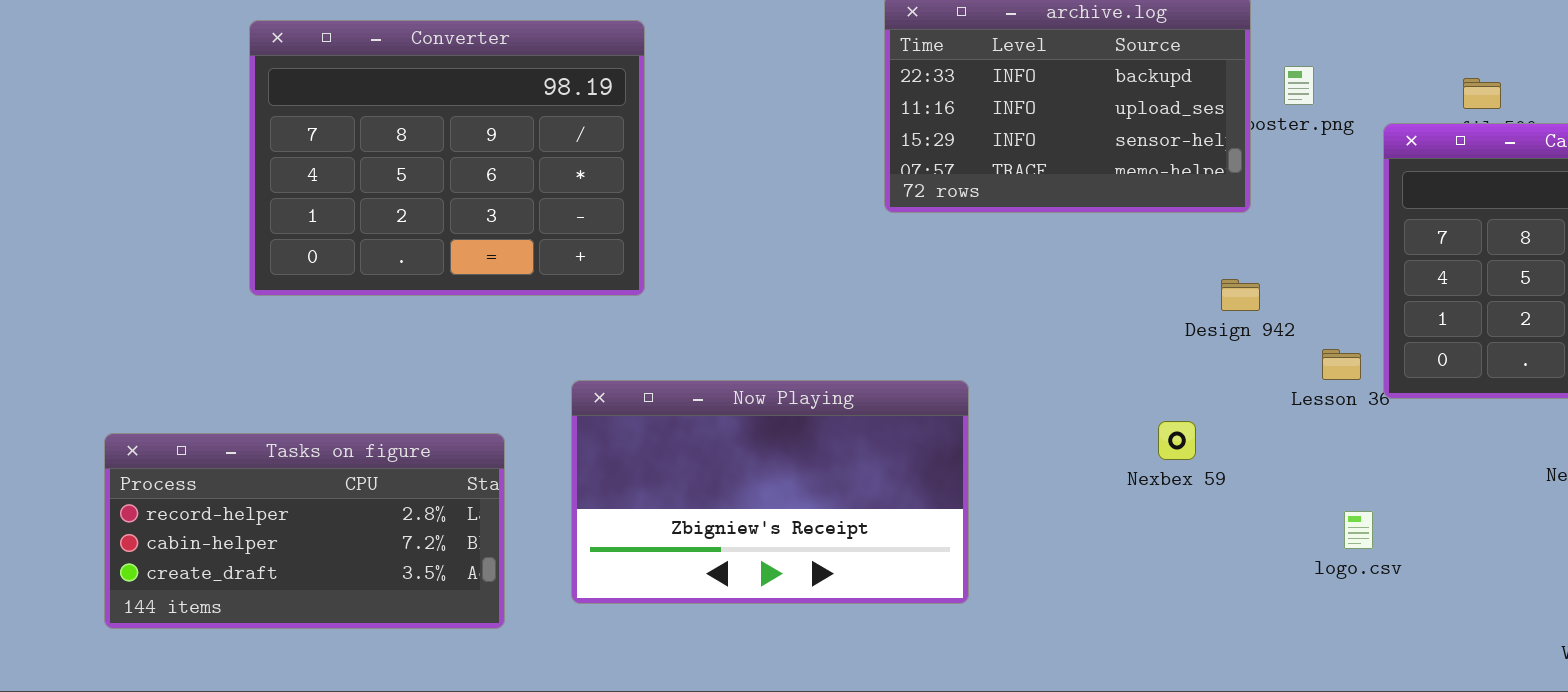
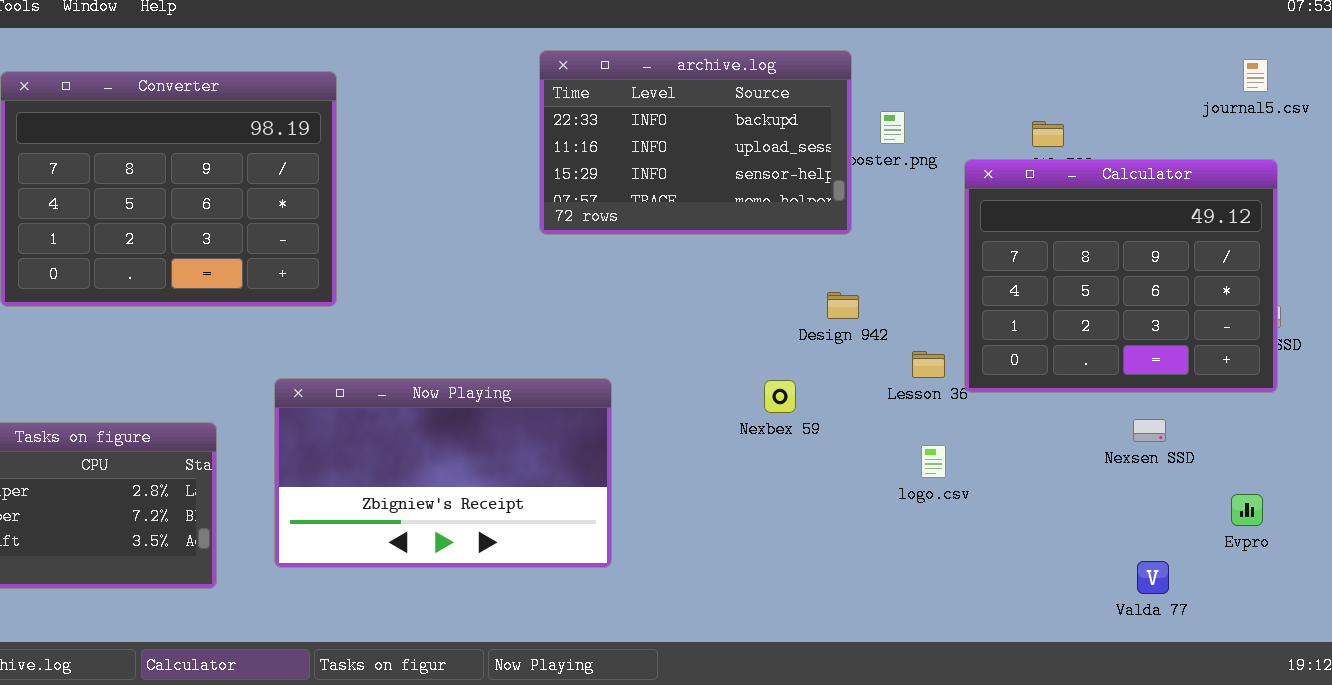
Nexbex 59: [1158,421,1196,460] -> [764,380,796,413], moved
logo.csv: [1344,511,1373,549] -> [921,445,946,478], moved

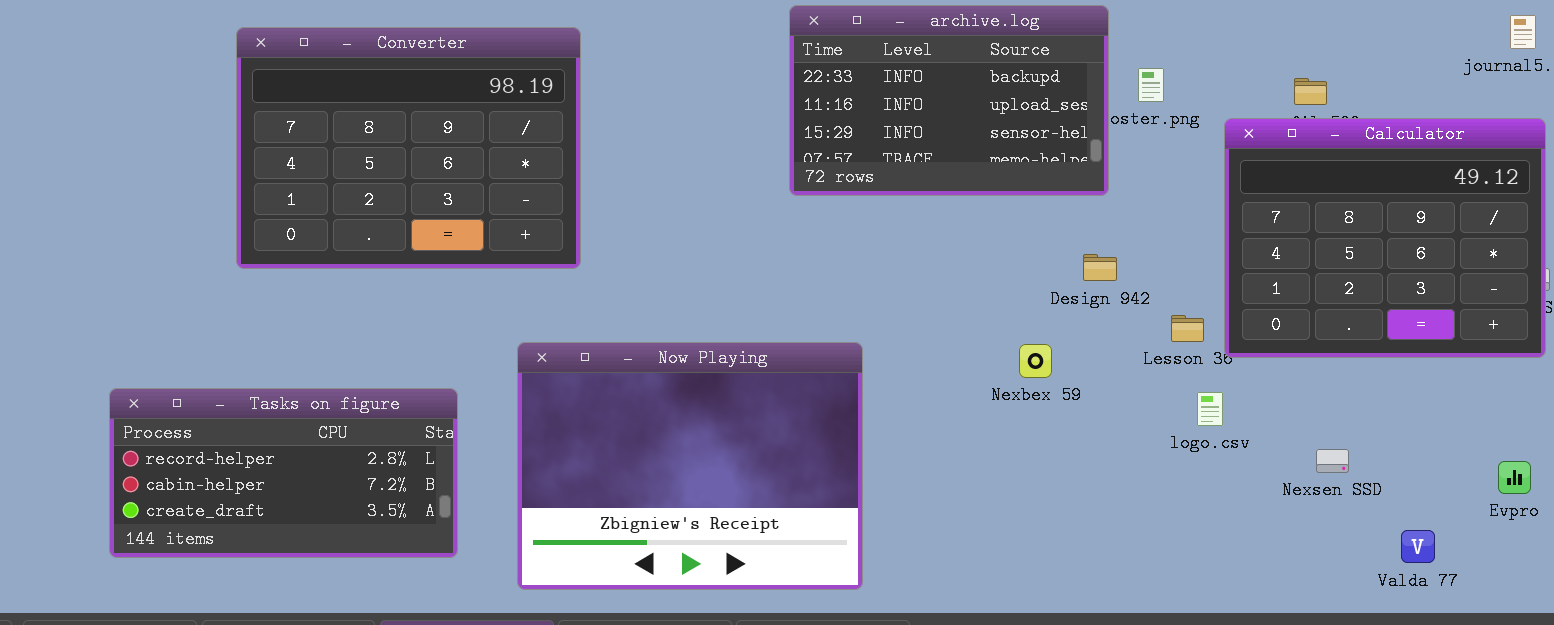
Now Playing: [274,378,612,568] -> [517,342,863,590], resized
Nexsen SSD: [1133,419,1166,442] -> [1316,449,1349,473], moved
logo.csv: [921,445,946,478] -> [1197,392,1223,426], moved

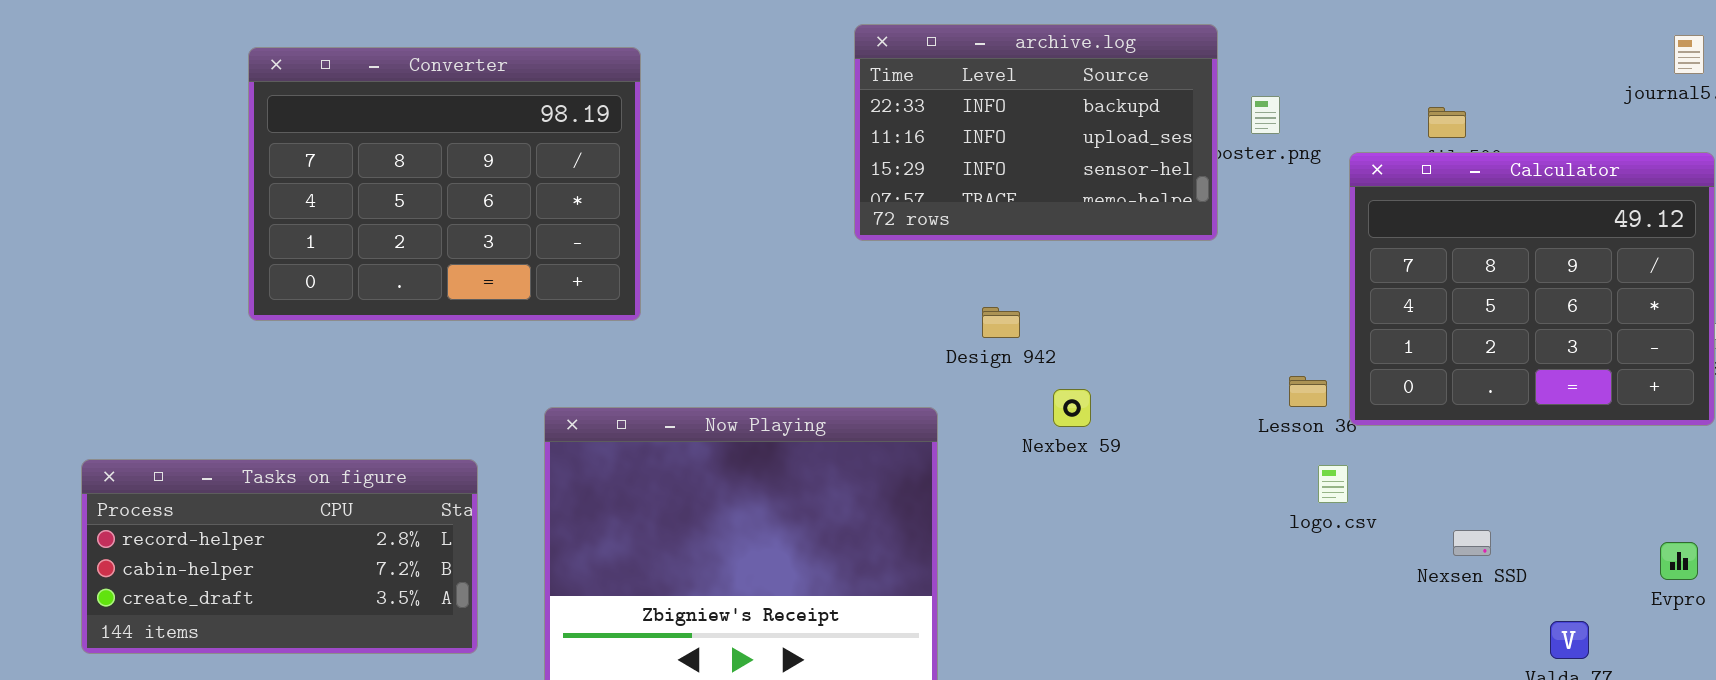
Converter: [236,27,581,269] -> [248,47,641,321], moved
Design 942: [1083,254,1117,281] -> [982,307,1020,338], moved
Nexbex 59: [1019,344,1052,378] -> [1053,389,1091,427], moved

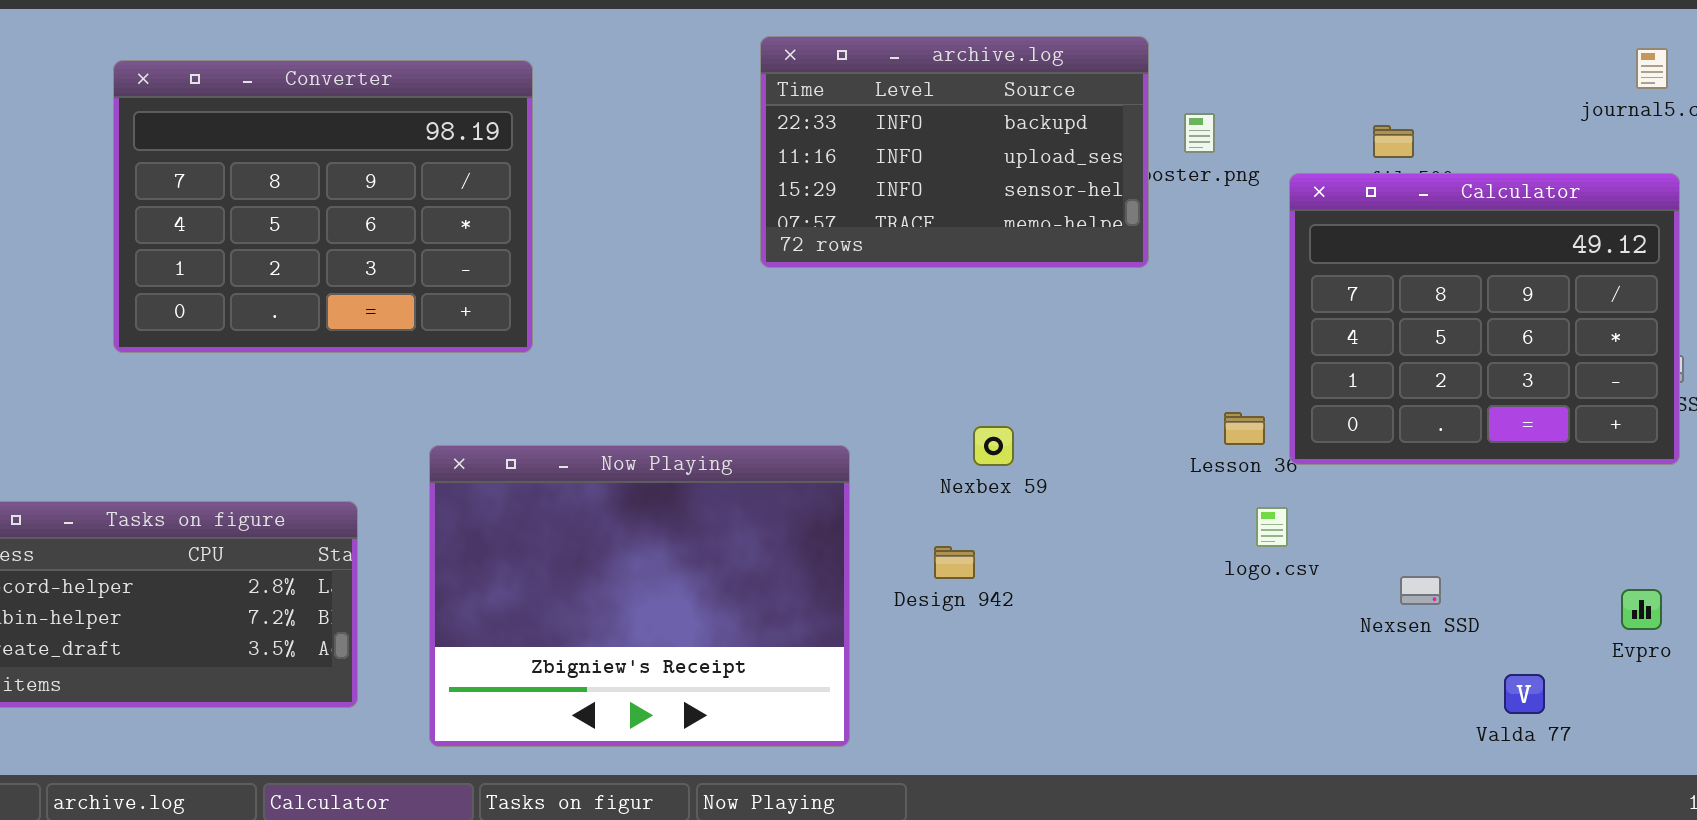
Design 942: [982,307,1020,338] -> [934,546,975,579], moved

